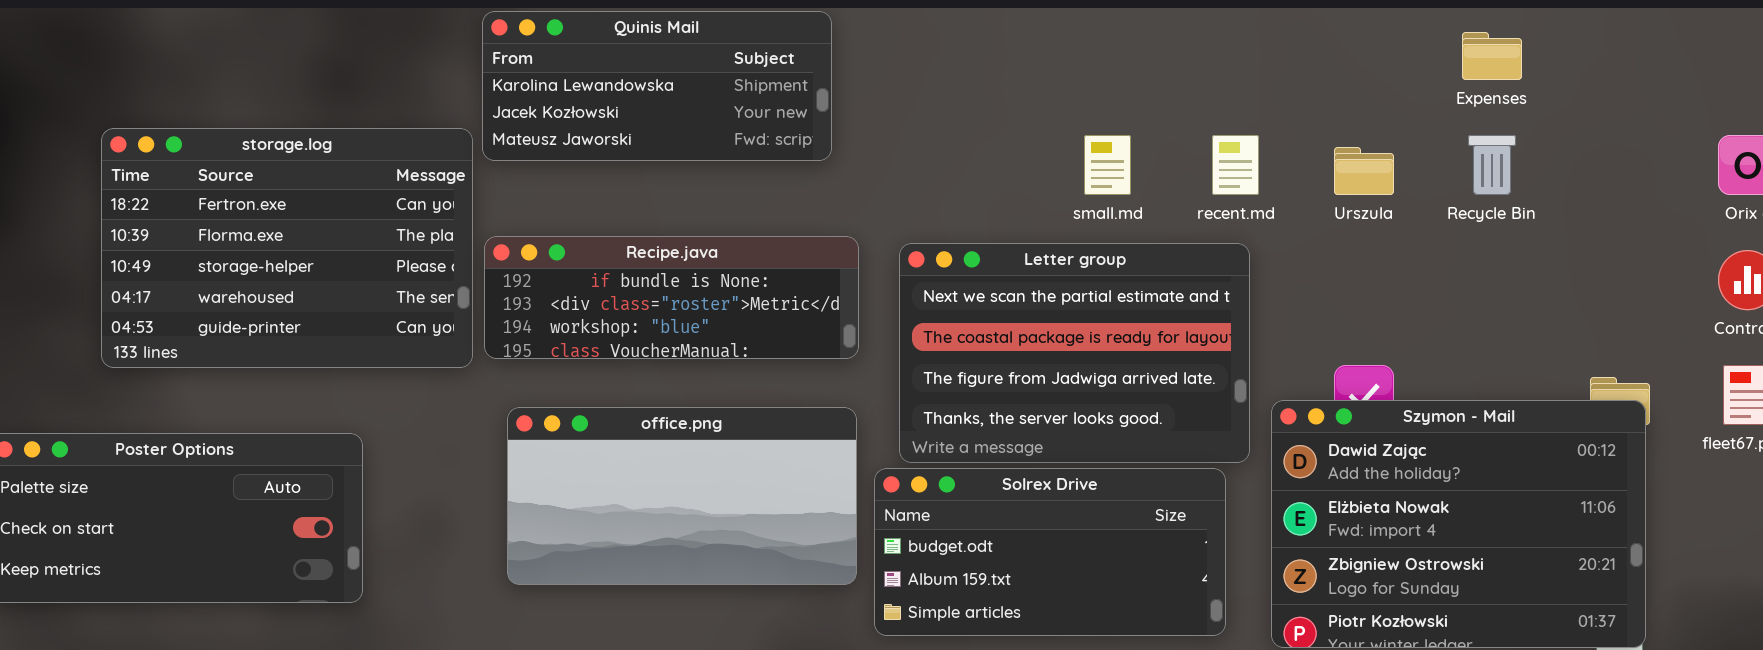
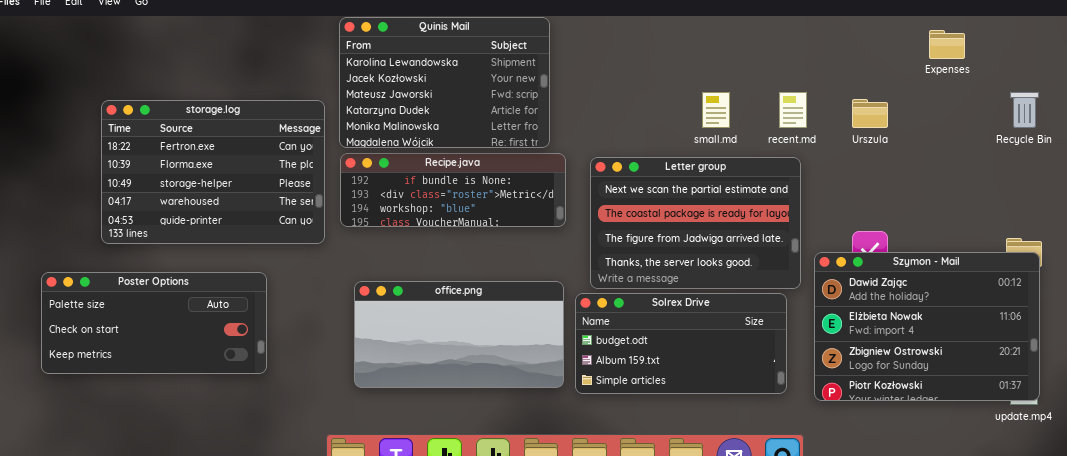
Quinis Mail: [482,11,832,161] -> [339,17,550,148], resized
storage.log: [101,128,473,368] -> [101,100,325,244], moved
Recycle Bin: [1468,135,1516,195] -> [1010,92,1039,128], moved
office.png: [507,407,857,585] -> [354,281,564,388], moved

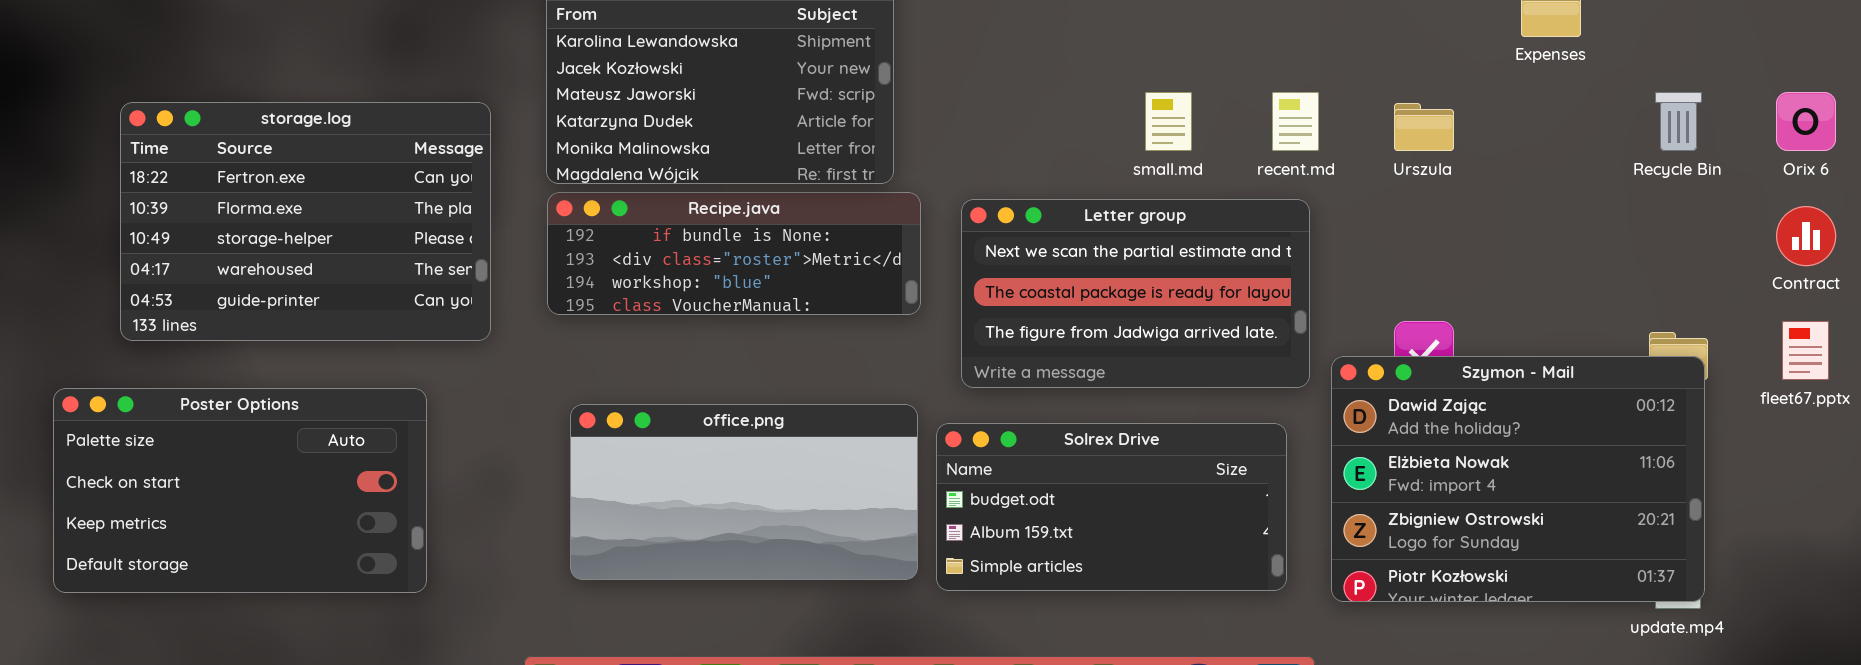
storage.log: [101,100,325,244] -> [120,102,491,341], moved
Letter group: [590,157,801,289] -> [961,199,1310,388], resized
Poster Options: [41,272,267,374] -> [53,388,427,593], resized

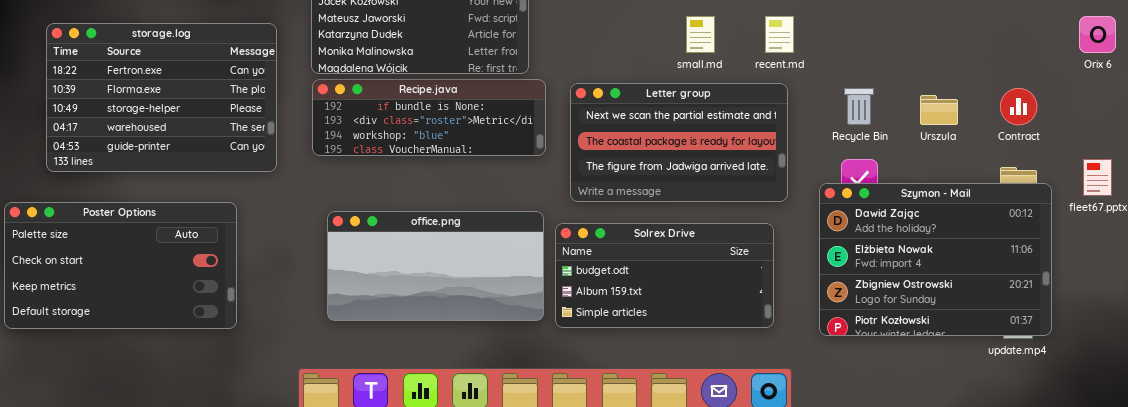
Recycle Bin: [1655,92,1702,151] -> [844,88,874,125], moved
Urszula: [1394,103,1454,151] -> [920,95,958,125], moved
Contract: [1776,206,1836,266] -> [1000,88,1037,125], moved
Szymon - Mail: [1331,356,1705,602] -> [819,183,1052,336], moved

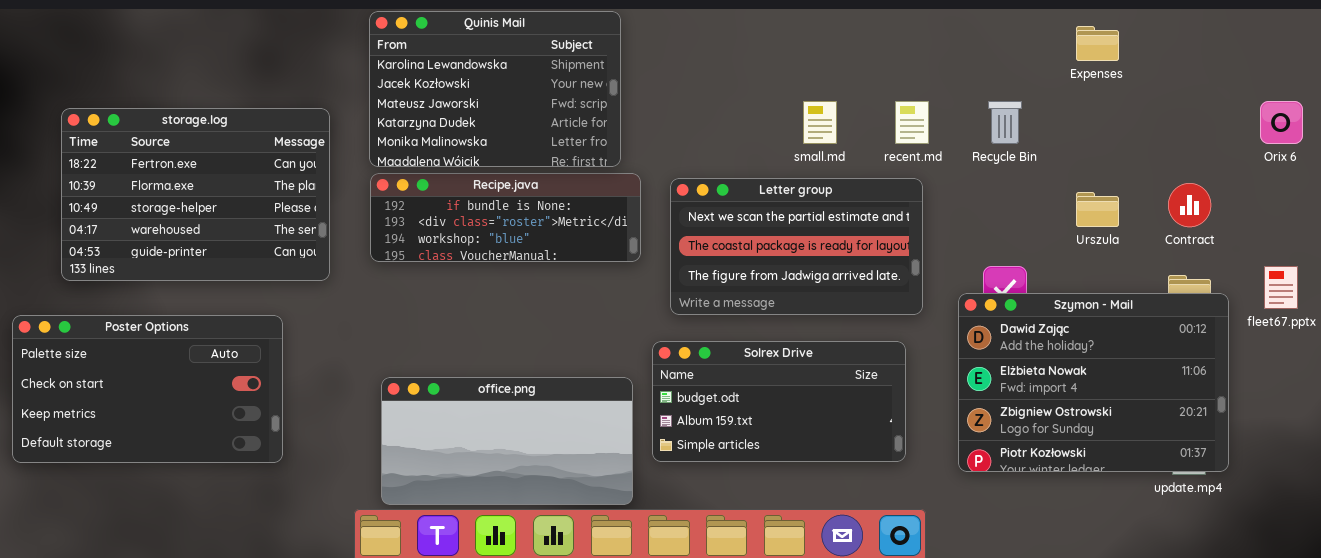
Recycle Bin: [844,88,874,125] -> [988,101,1022,144], moved
office.png: [327,211,544,321] -> [381,377,633,505], moved

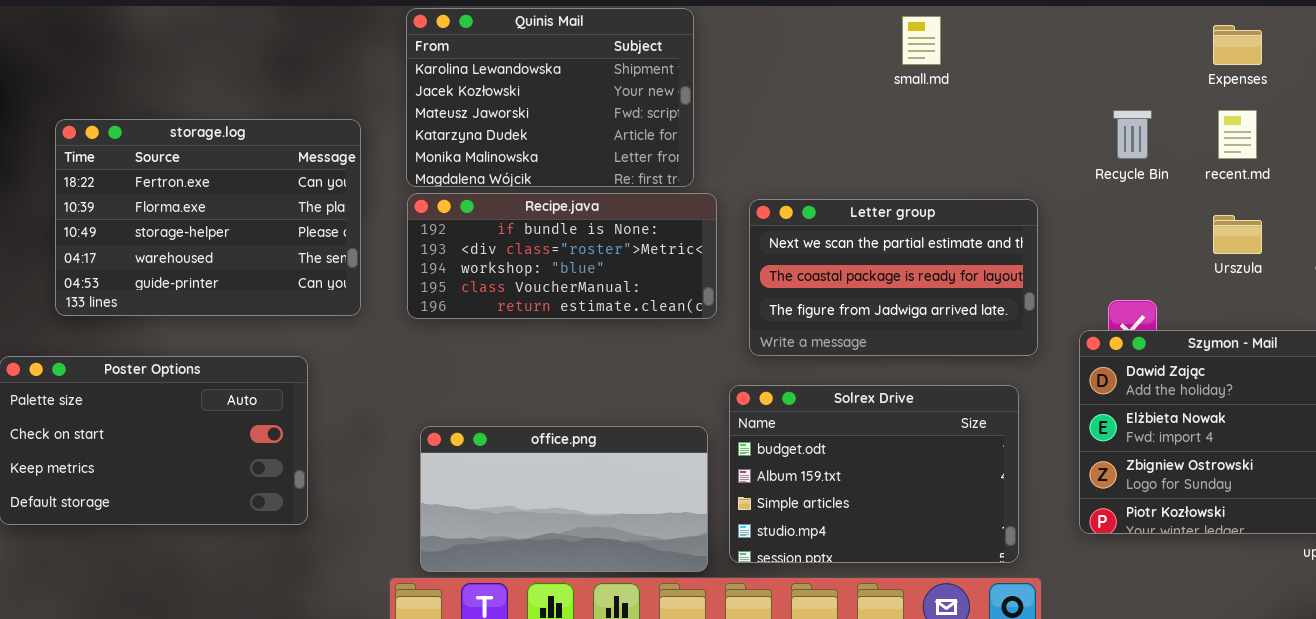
small.md: [803,101,837,144] -> [902,16,941,65], moved
recent.md: [895,101,929,144] -> [1218,110,1257,159], moved
Recipe.java: [370,173,641,262] -> [407,193,717,319], resized
Solrex Drive: [652,341,906,462] -> [729,385,1019,563], resized

